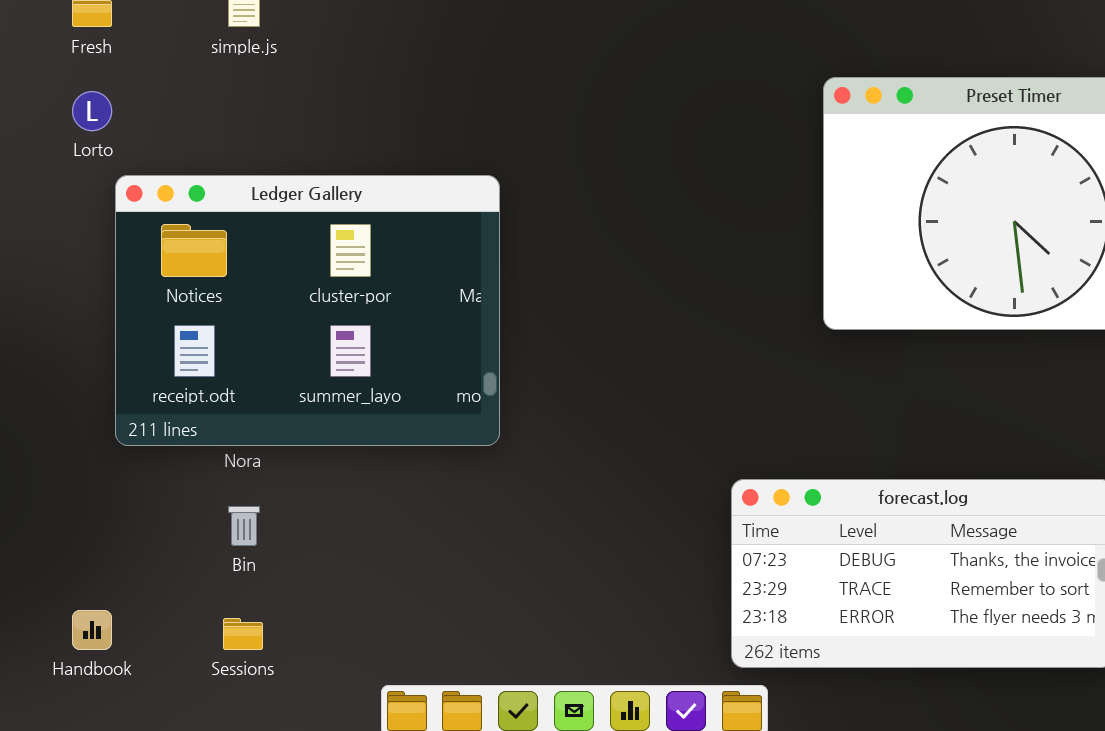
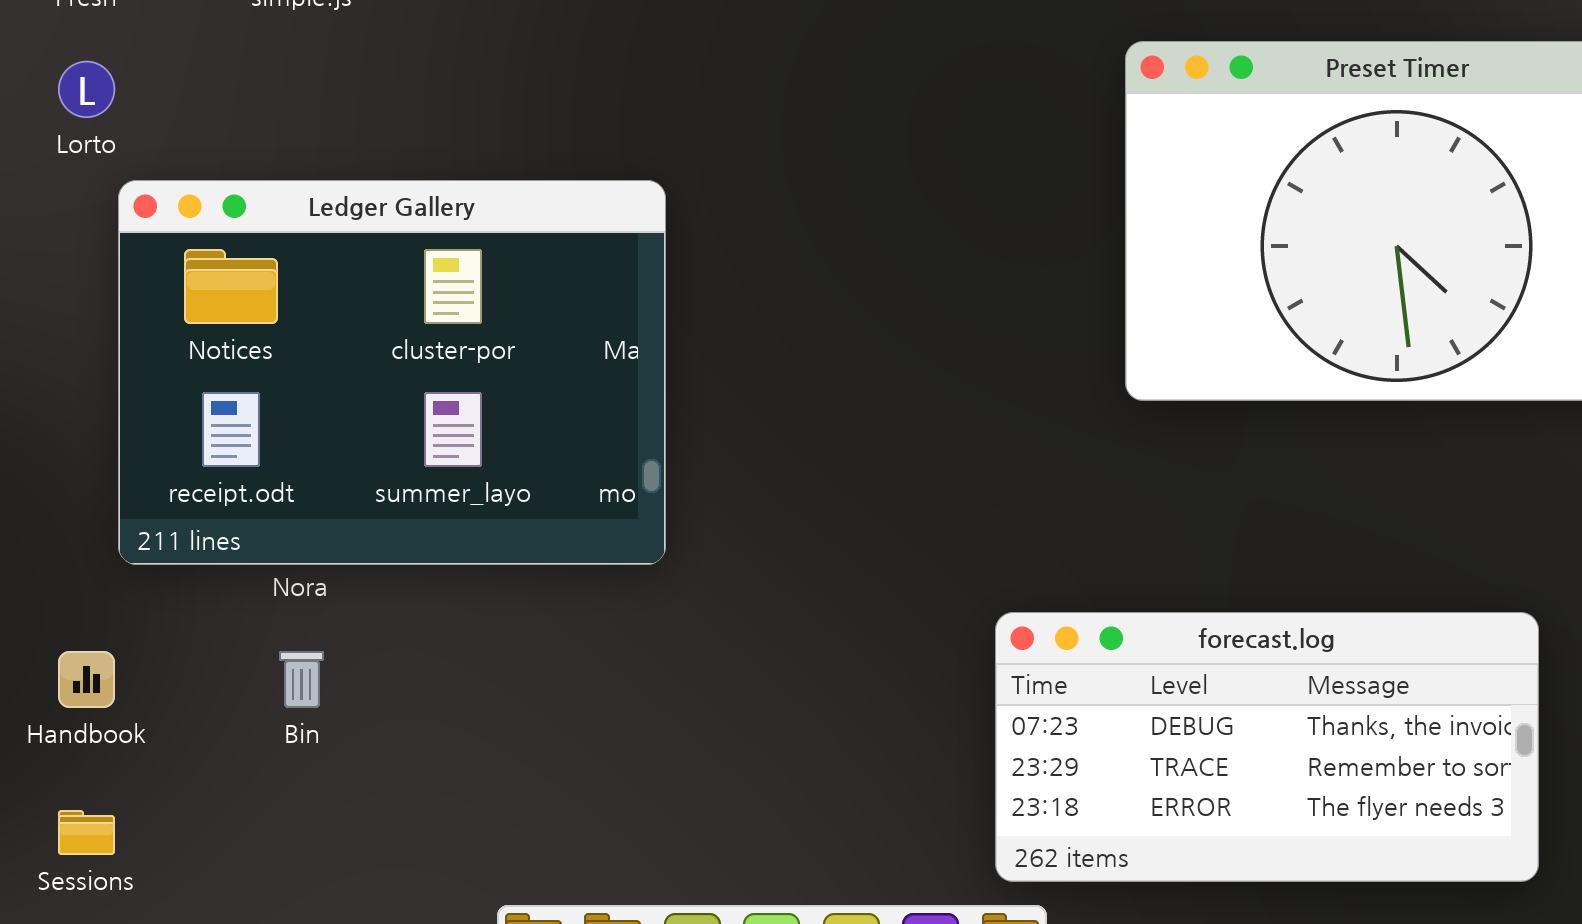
Handbook: [72,610,112,650] -> [58,651,115,708], moved
Sessions: [223,618,263,650] -> [58,810,115,855], moved

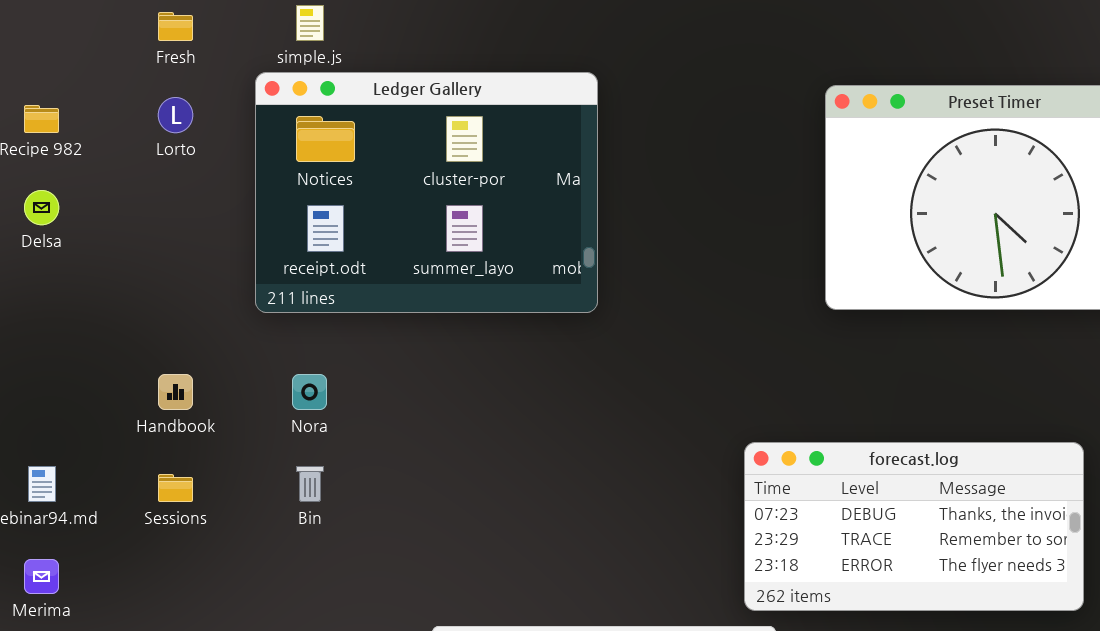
Ledger Gallery: [118,180,666,565] -> [255,72,598,313], moved
Handbook: [58,651,115,708] -> [158,374,193,410], moved
Sessions: [58,810,115,855] -> [158,474,193,502], moved

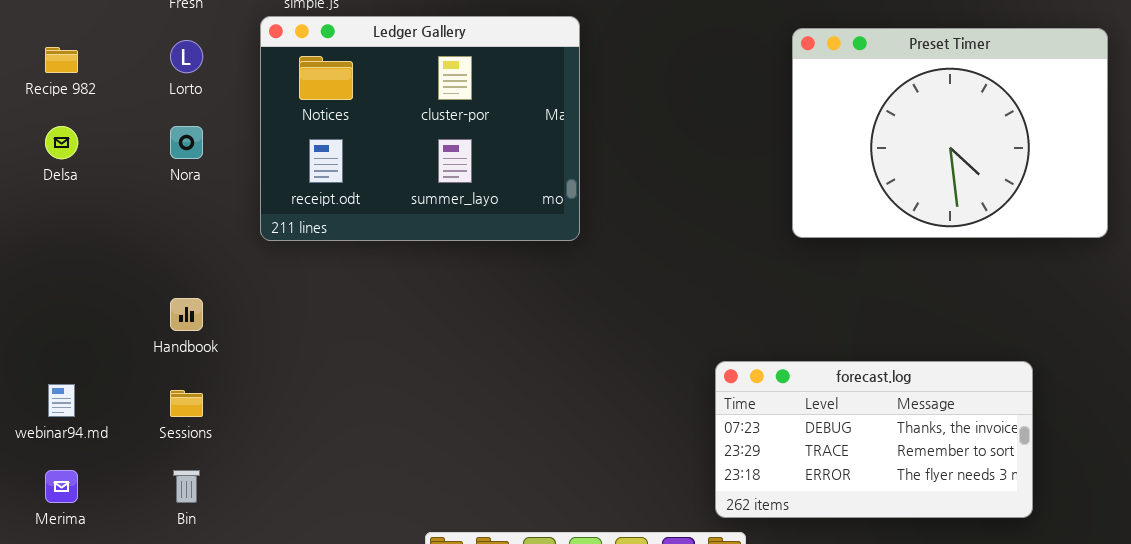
Nora: [292,374,327,410] -> [170,126,203,159], moved
Bin: [296,466,324,502] -> [173,470,200,503], moved

